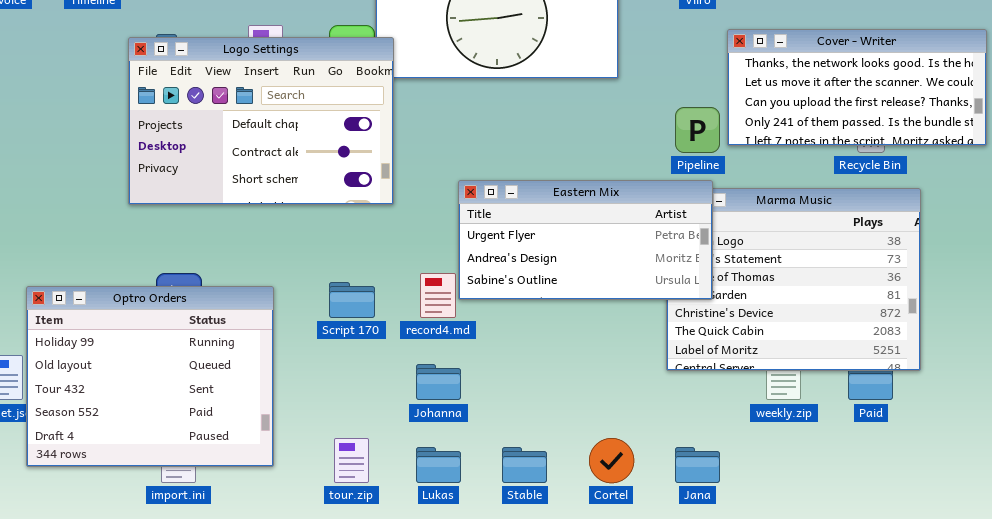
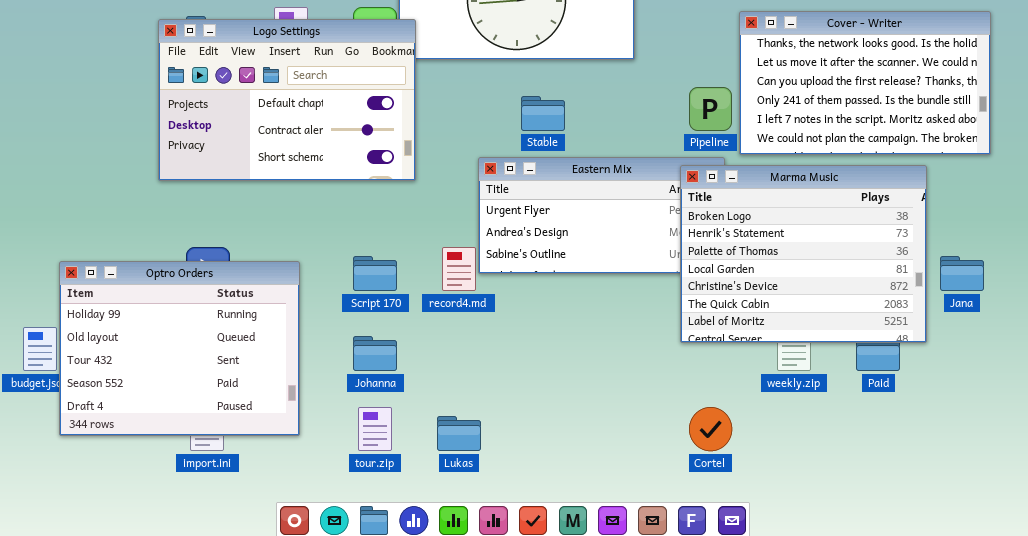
Cover - Writer: [727,29,987,146] -> [739,11,991,155], resized
Marma Music: [666,188,921,371] -> [680,165,927,343], raised
Johanna: [416,364,461,400] -> [353,336,397,371], moved
Cortel: [589,438,634,483] -> [689,407,732,451], moved
Stable: [502,447,547,483] -> [521,96,565,131], moved
Jana: [675,447,720,483] -> [940,256,984,291], moved

